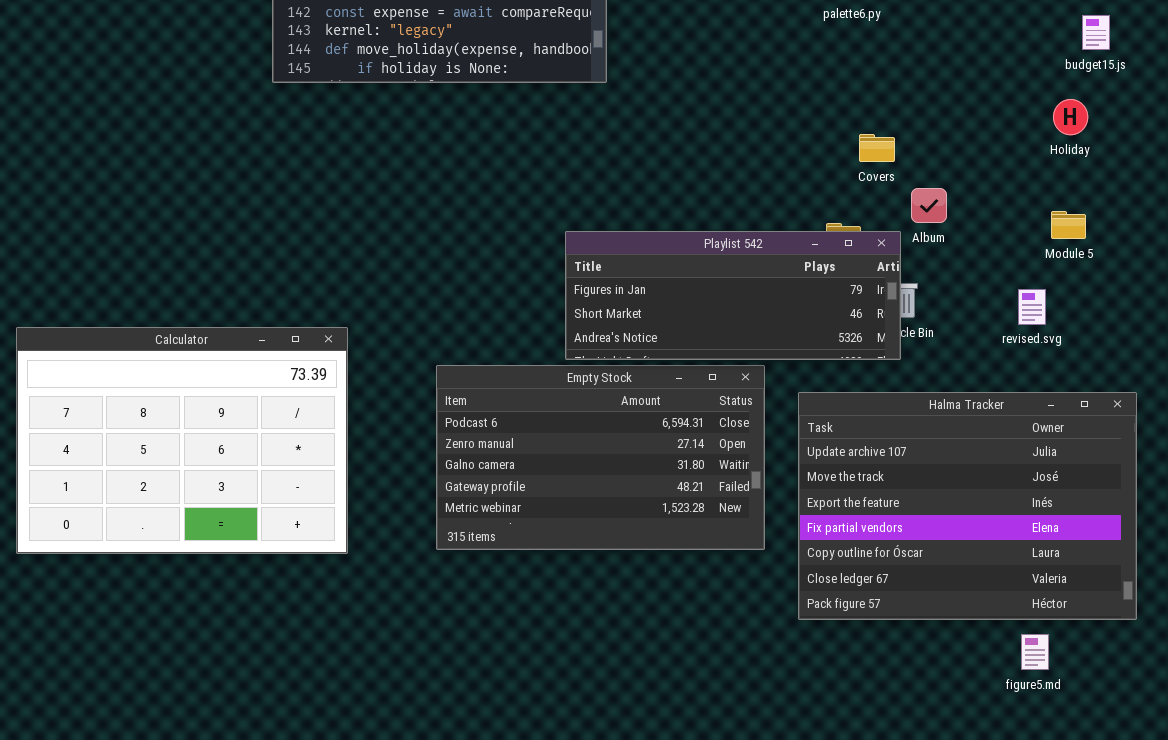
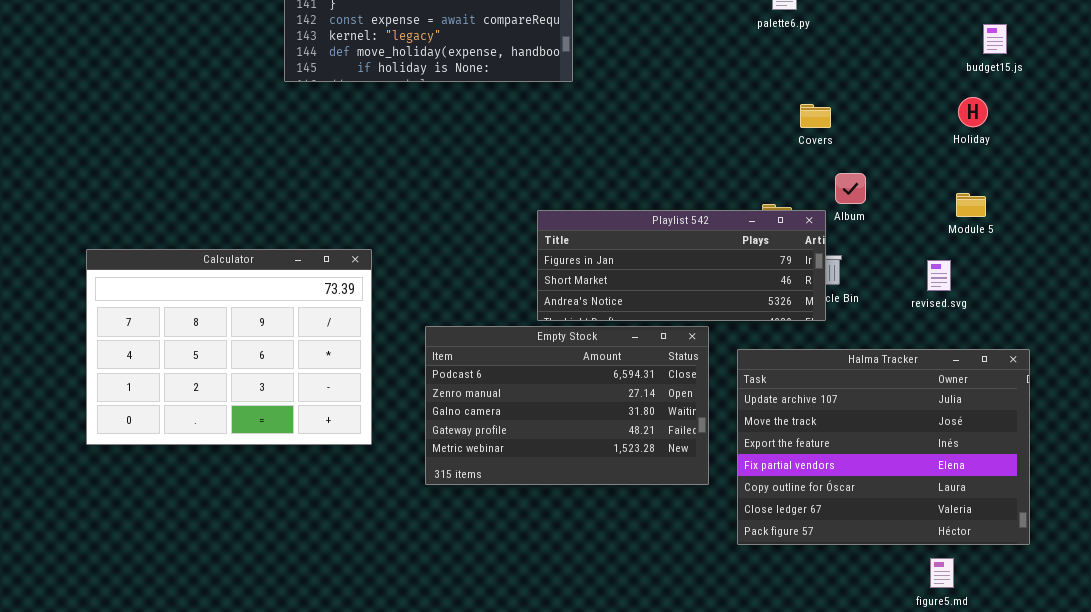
Covers: [859,134,895,162] -> [800,104,831,128], moved
Calculator: [16,327,348,554] -> [86,249,372,445], moved

